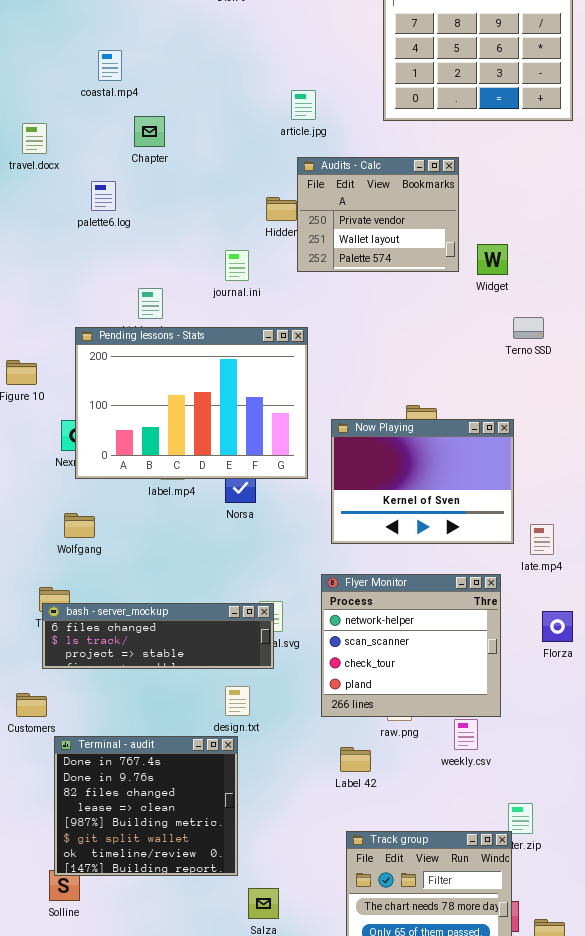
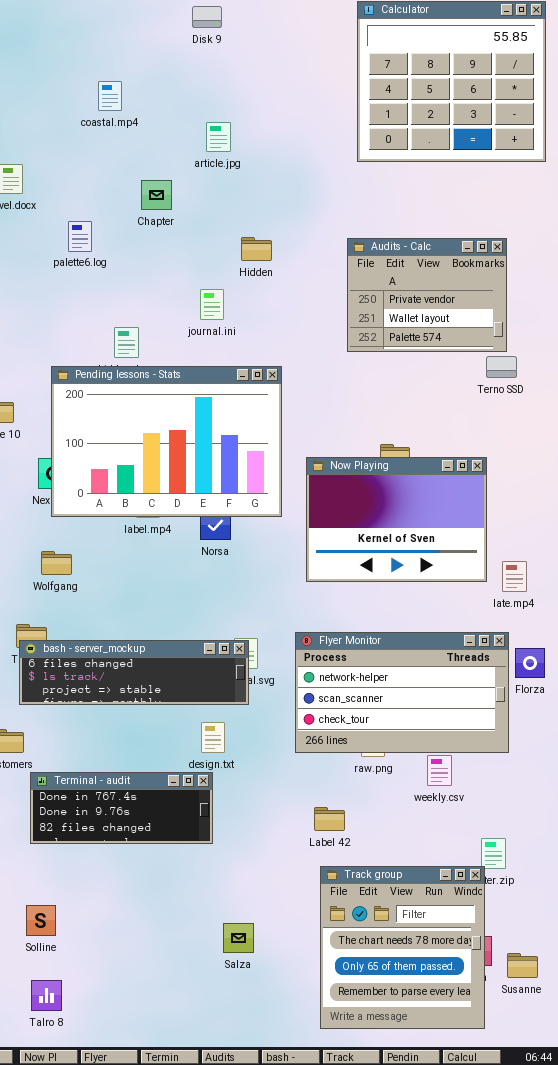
coastal.mp4: [98,50,122,81] -> [98,81,122,111], moved
article.jpg: [291,90,316,120] -> [206,122,231,152], moved
Chapter: [134,116,165,147] -> [141,180,172,210], moved
Audits - Calc: [297,157,459,272] -> [347,238,507,352], moved
Flyer Monitor: [321,574,501,717] -> [295,632,509,753], resized
Terminal - audit: [54,736,238,876] -> [30,772,213,844], resized
Label 42: [340,747,371,772] -> [314,807,345,831], moved

